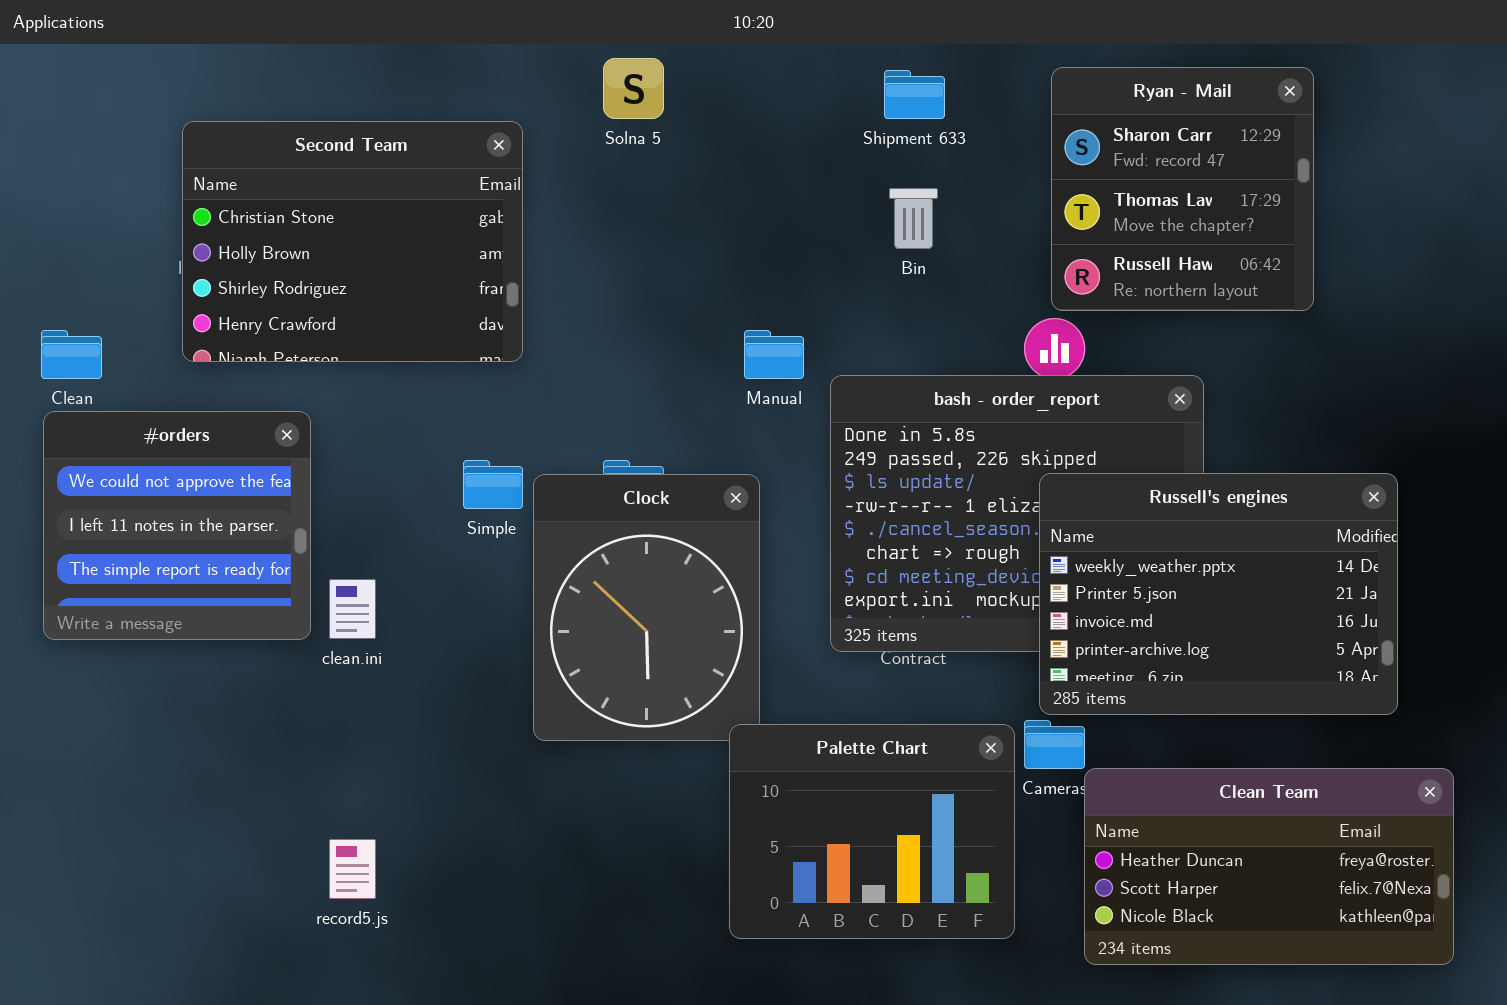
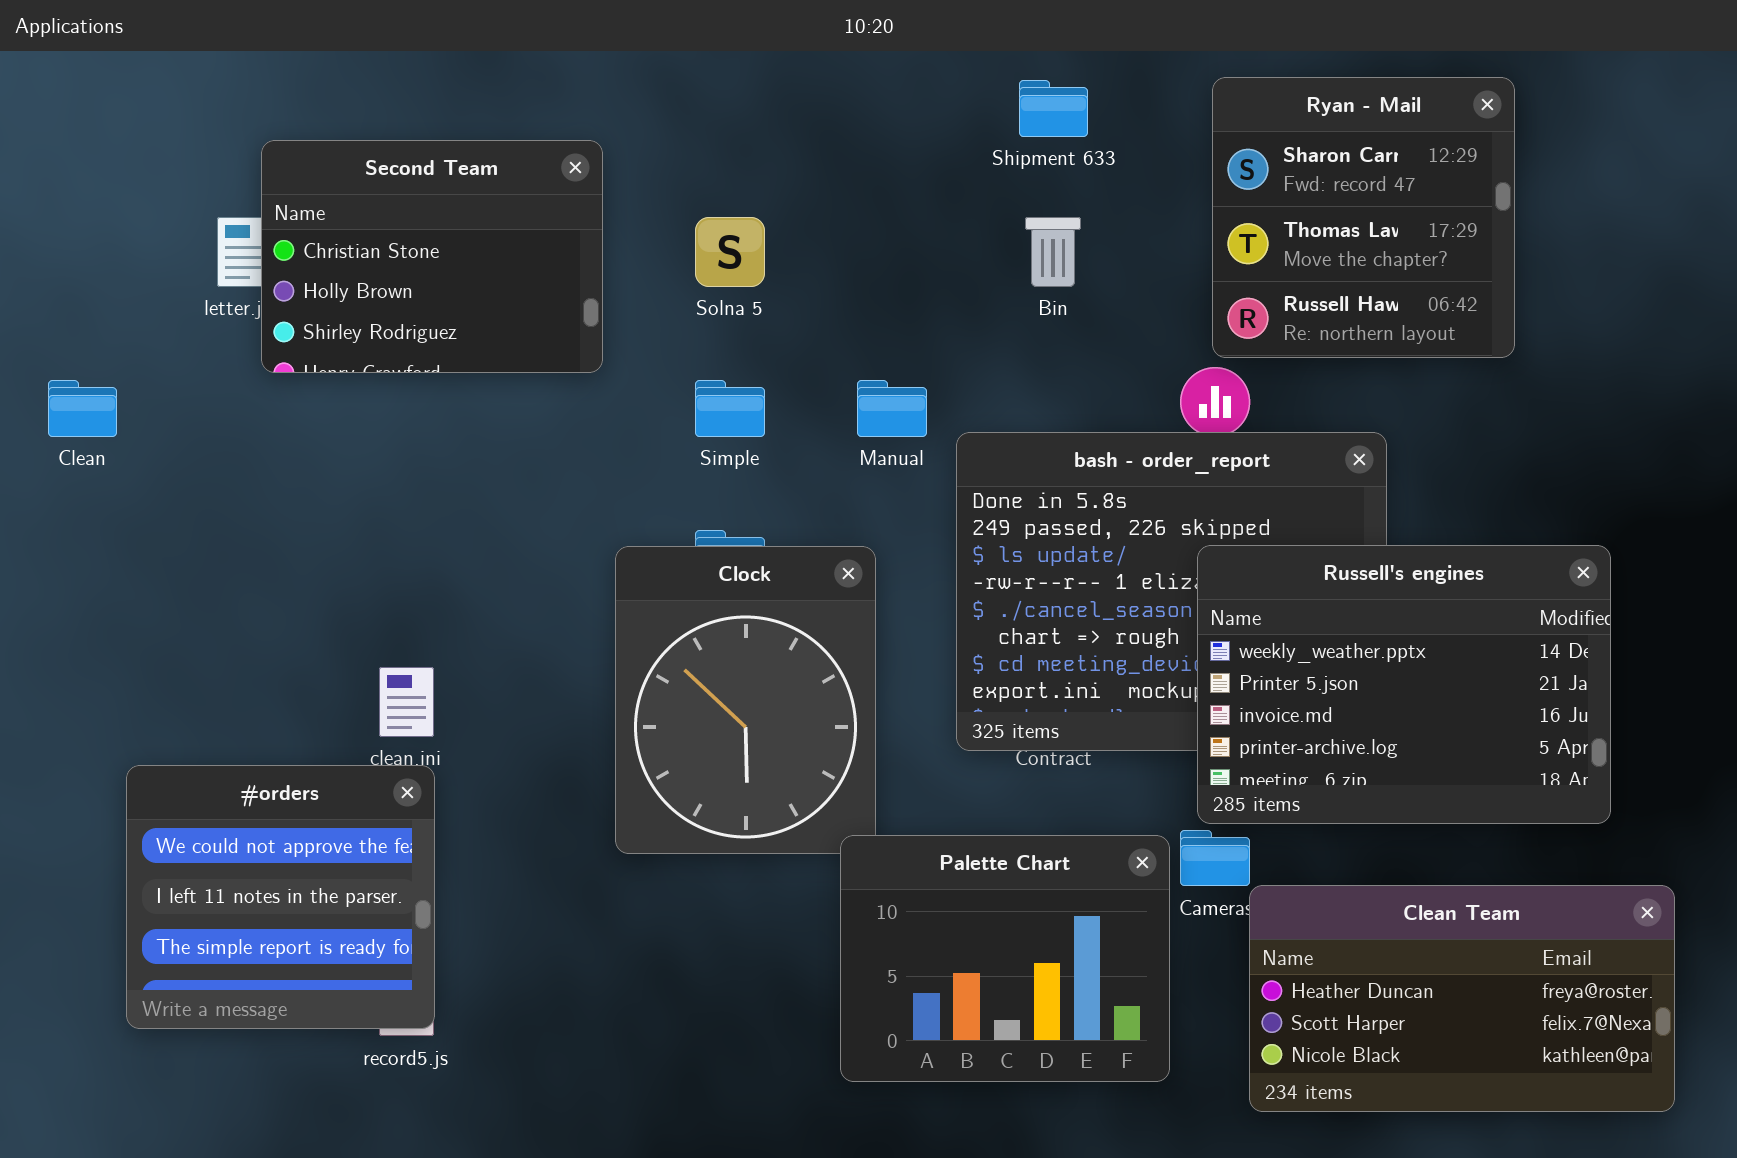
Solna 5: [603,58,664,119] -> [695,217,765,287], moved
Second Team: [182,121,523,362] -> [261,140,603,373], resized
#orders: [43,411,311,640] -> [126,765,435,1029], moved
Simple: [463,460,523,509] -> [695,380,765,437], moved

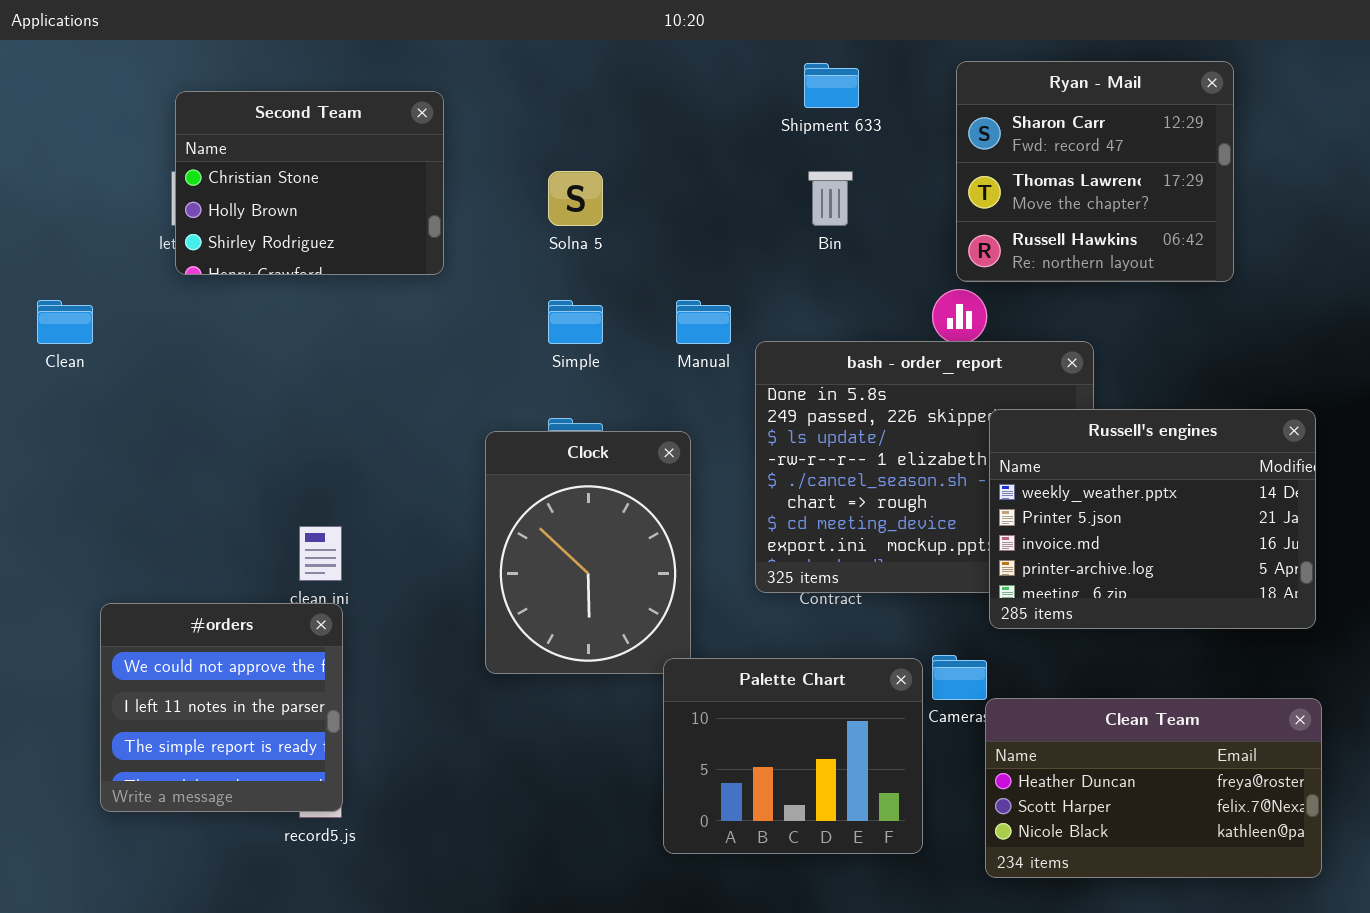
Ryan - Mail: [1212,77,1515,358] -> [956,61,1234,282], resized
Second Team: [261,140,603,373] -> [175,91,444,275], moved
Russell's engines: [1197,545,1611,824] -> [989,409,1316,629], moved

